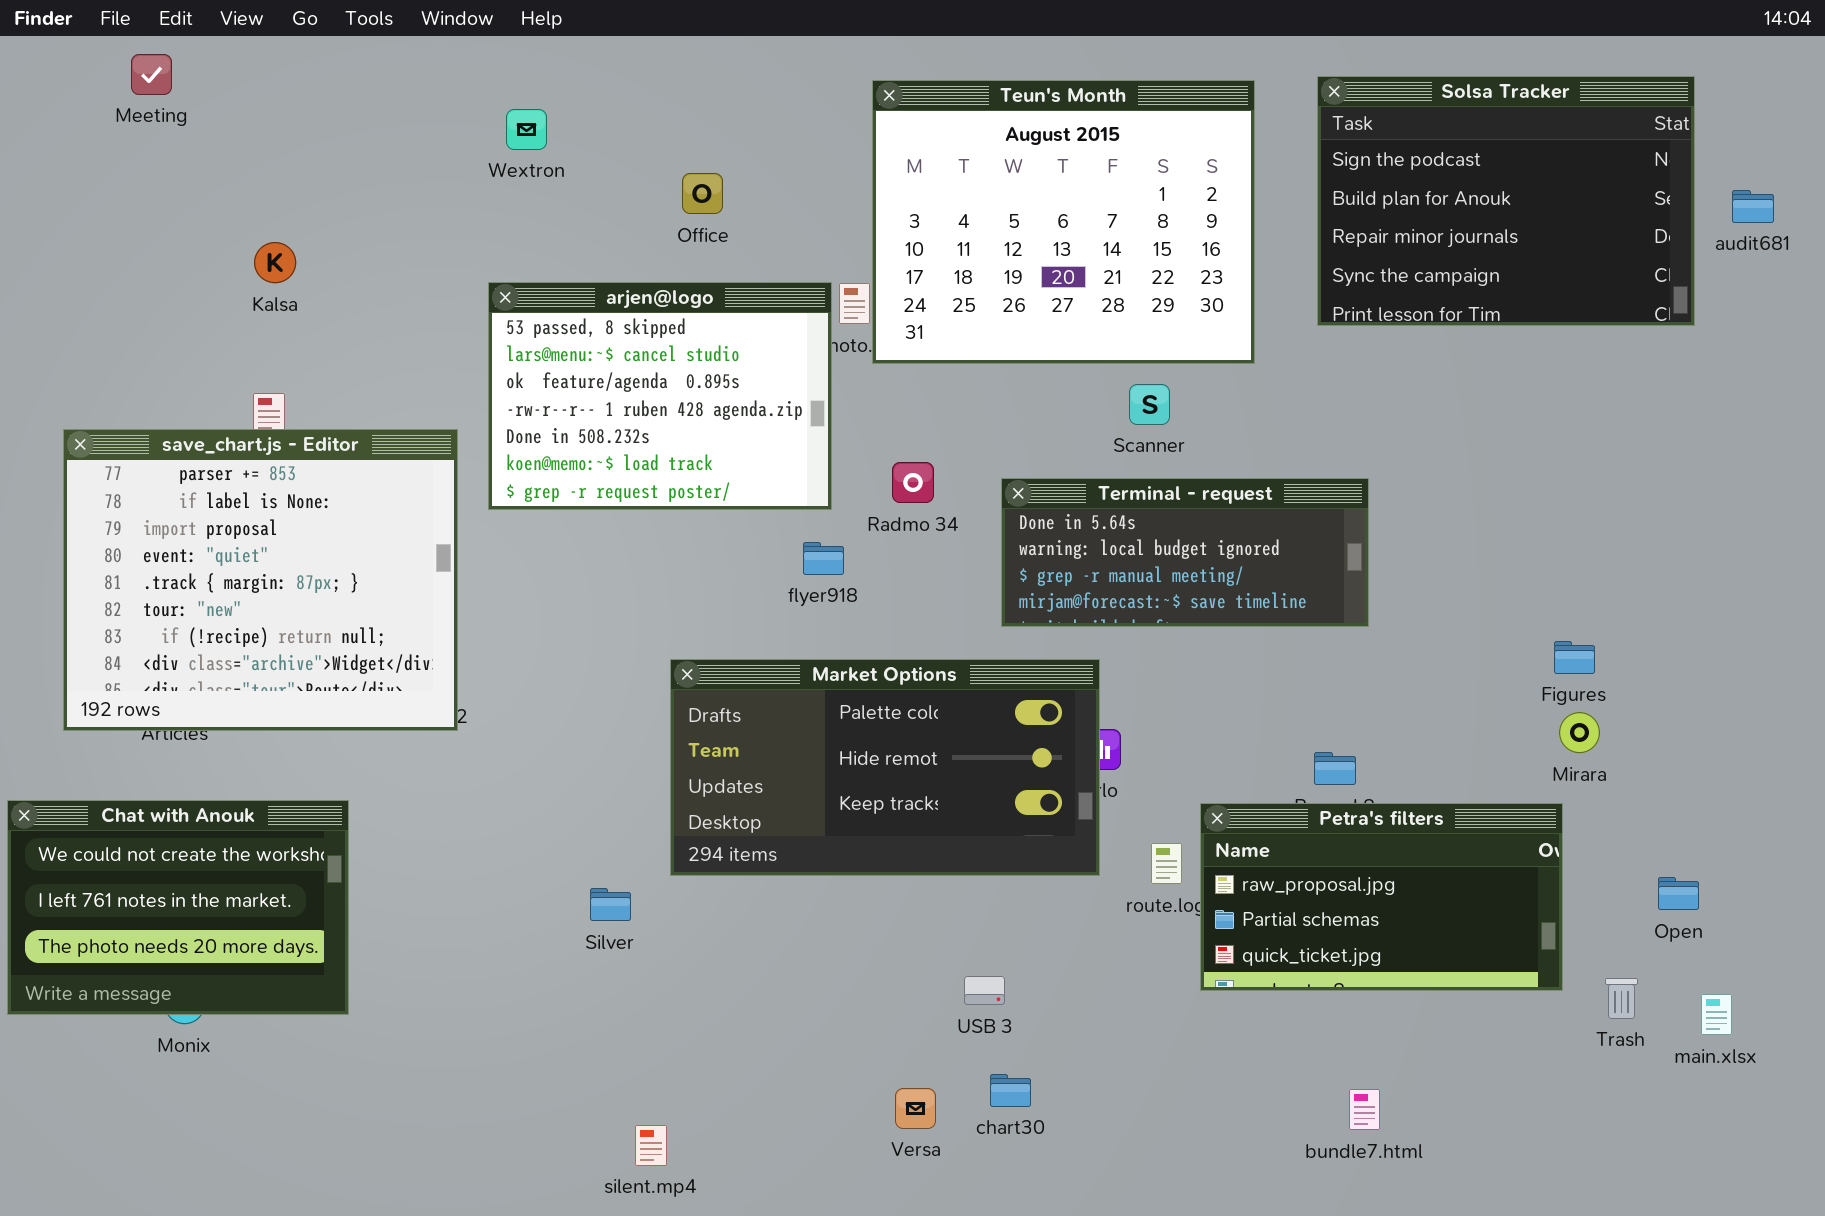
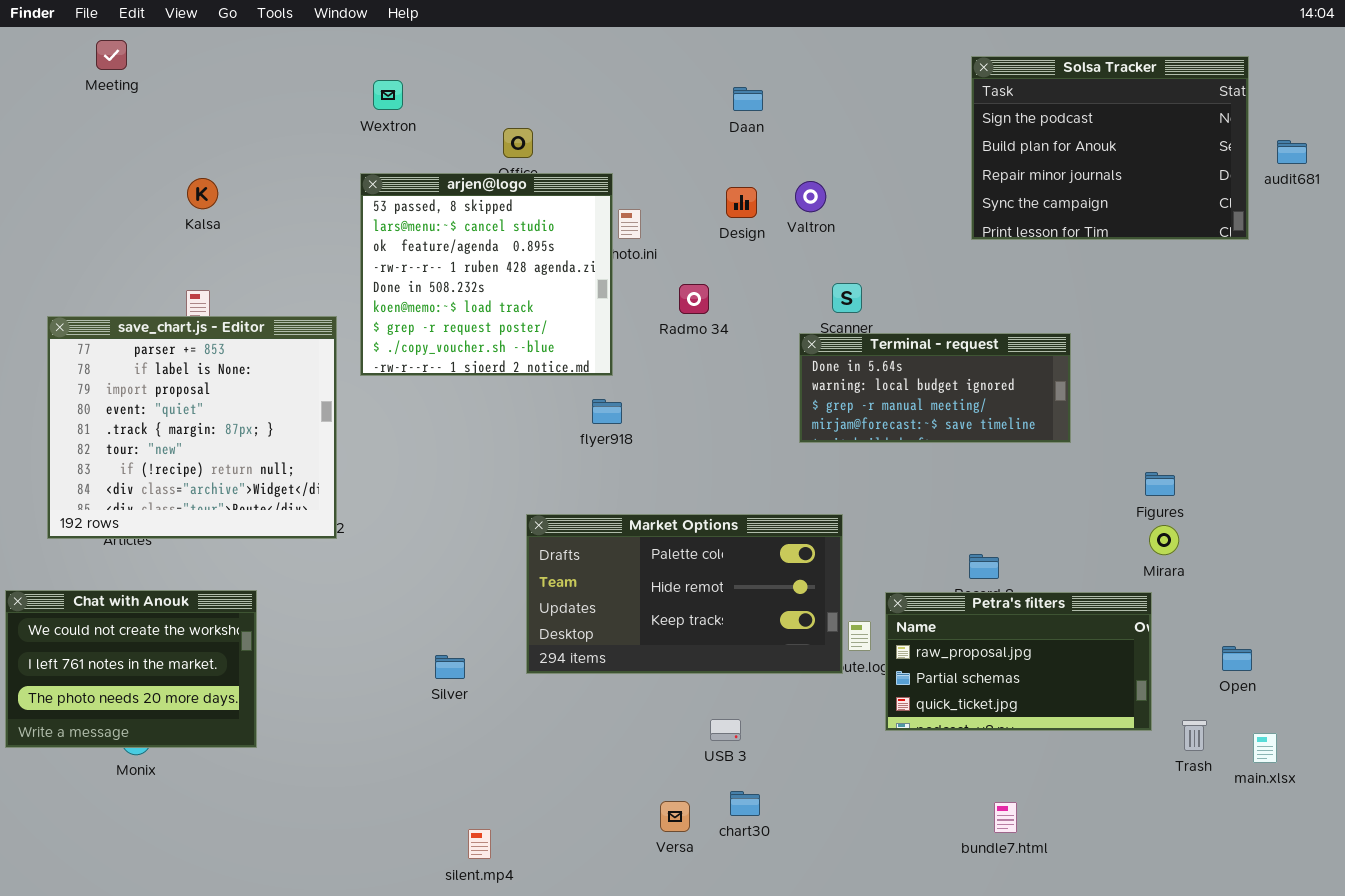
Teun's Month: [872,80,1255,364] -> none, closed
arjen@logo: [488,282,832,510] -> [360,173,613,376], resized
Radmo 34: [892,462,934,503] -> [679,284,709,314], moved
Terminal - request: [1001,478,1369,627] -> [799,333,1071,443], moved
Market Options: [670,659,1100,876] -> [526,514,843,674], moved

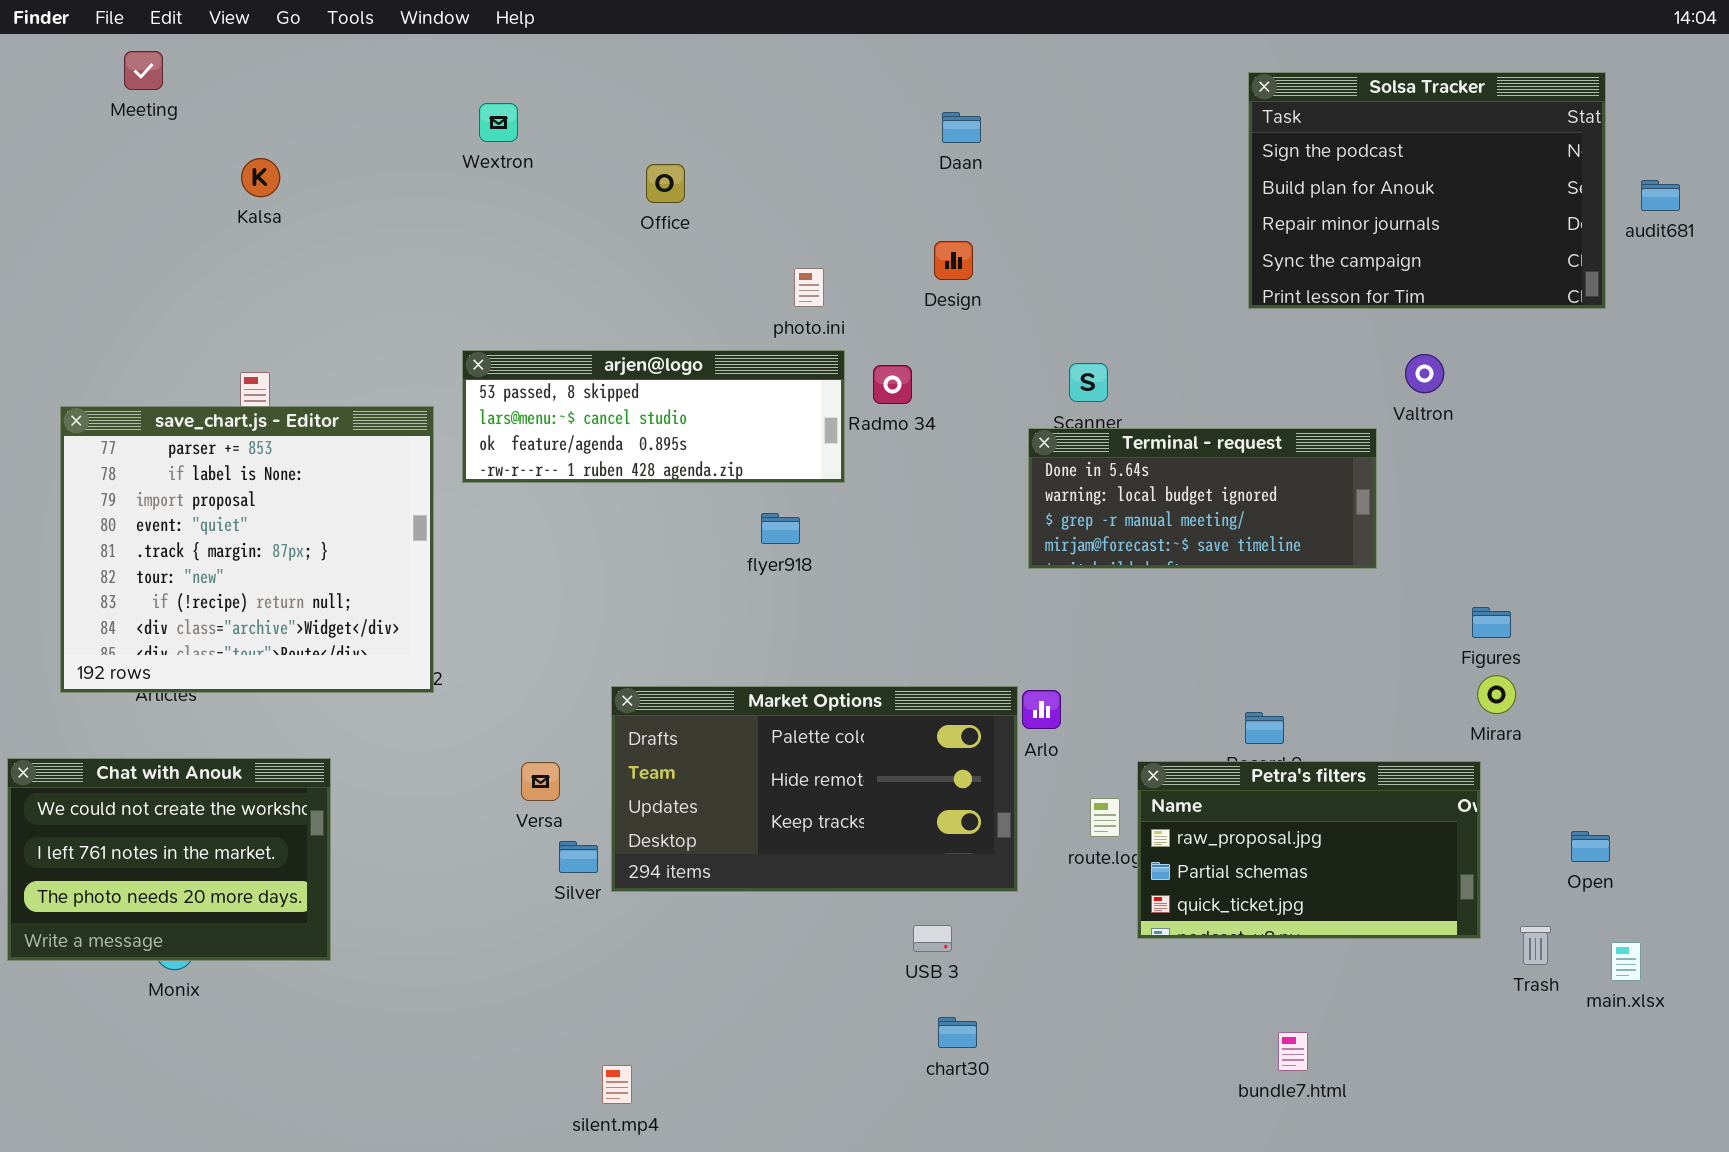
arjen@logo: [360,173,613,376] -> [462,350,845,483], resized
Kalsa: [187,178,218,209] -> [241,158,280,197], moved
Valtron: [795,181,826,212] -> [1405,354,1444,393], moved
Market Options: [526,514,843,674] -> [611,686,1018,892], moved
Versa: [660,801,690,832] -> [521,762,560,801], moved

